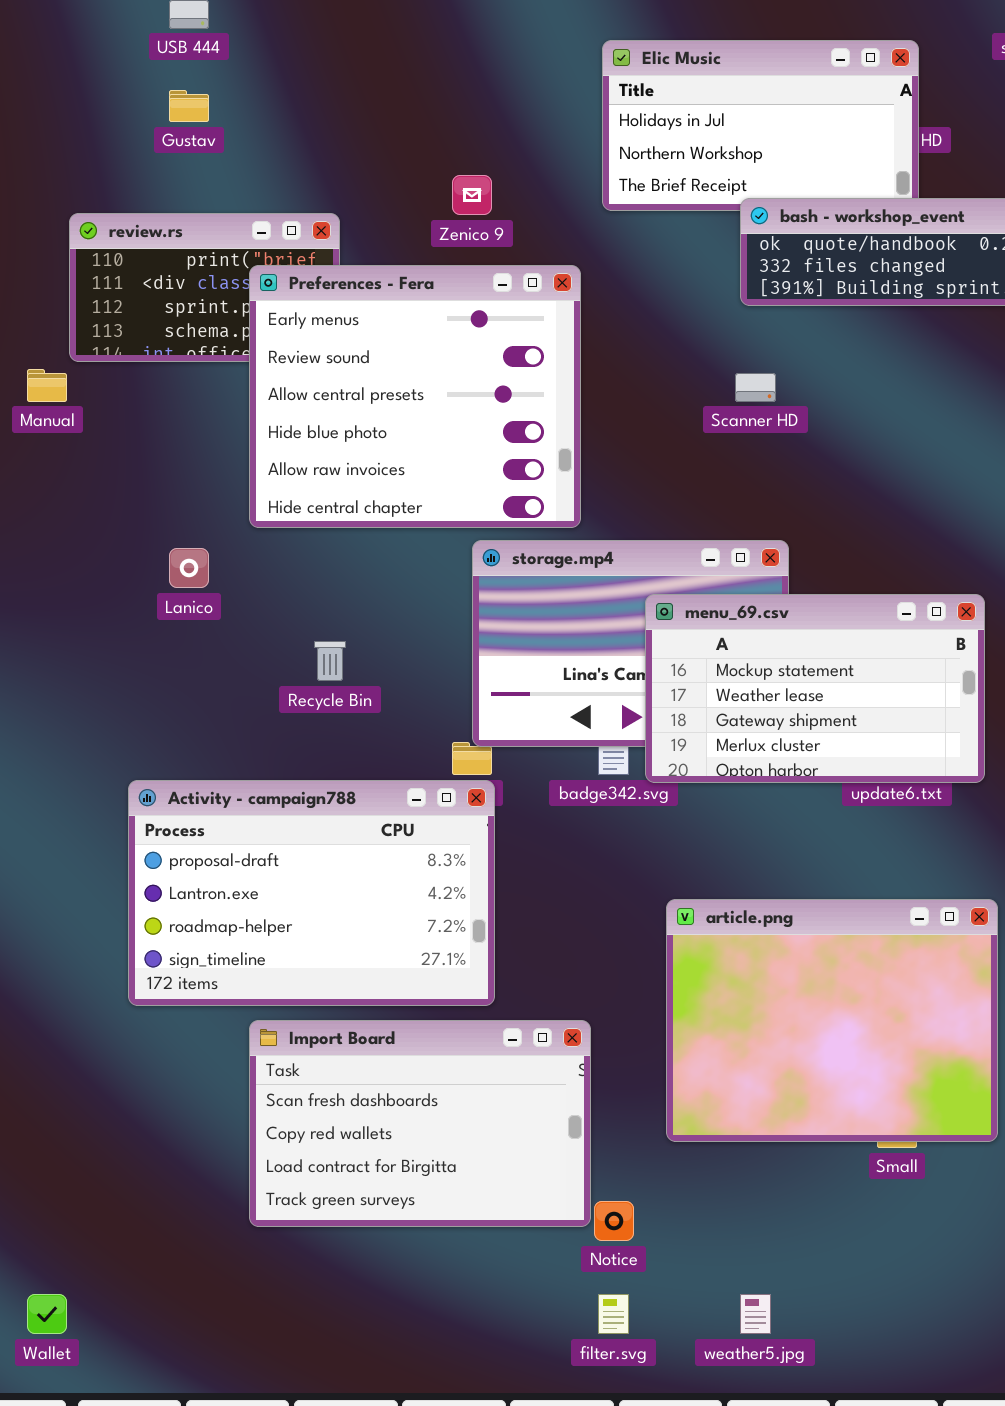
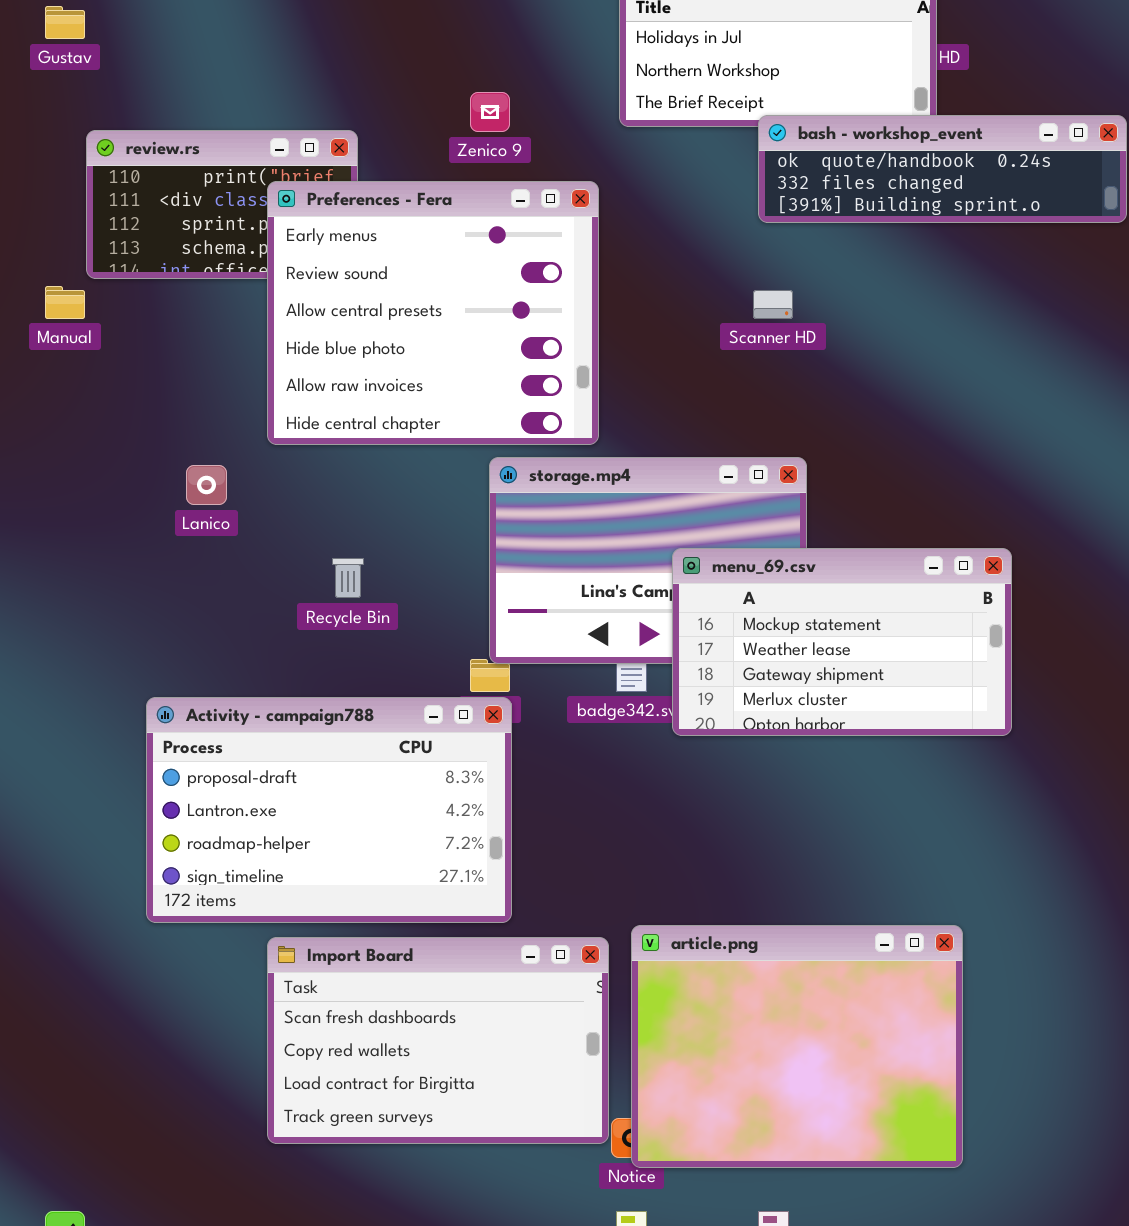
Gustav: [169,90,209,122] -> [45,6,85,39], moved
menu_69.csv: [645,594,985,783] -> [672,548,1012,736], moved
article.png: [666,899,998,1142] -> [631,925,963,1168], moved

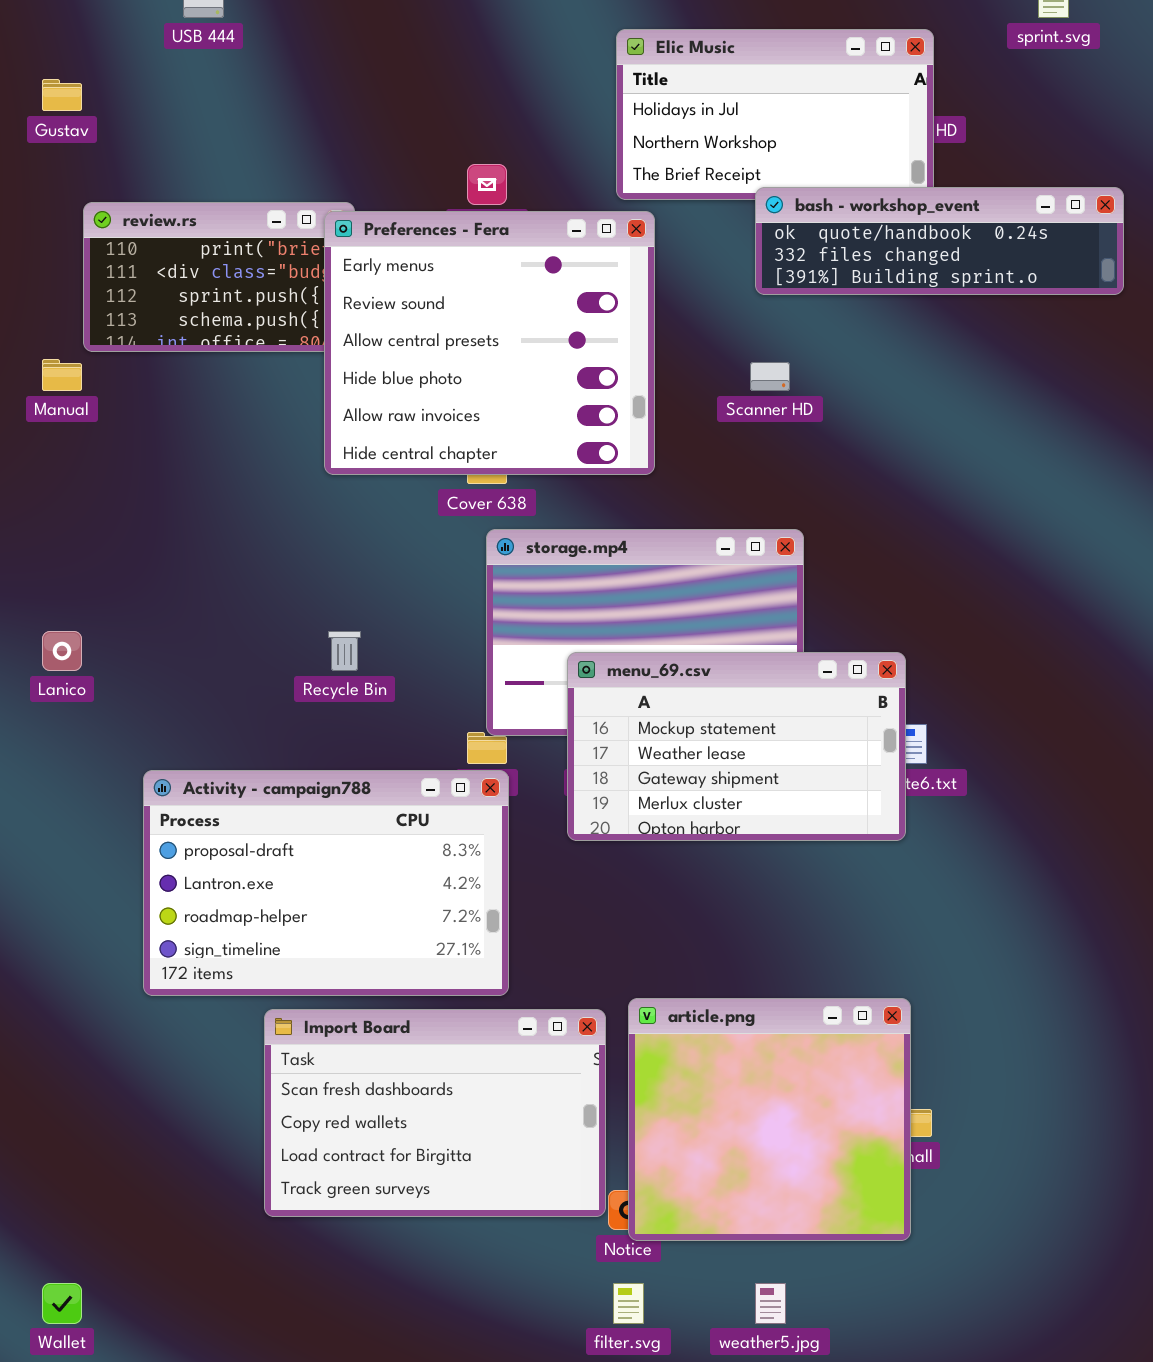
Preferences - Fera: [267,181,599,445] -> [324,211,655,475], moved
Lanico: [186,465,227,505] -> [42,631,82,671], moved
menu_69.csv: [672,548,1012,736] -> [567,652,906,841], moved
article.png: [631,925,963,1168] -> [628,998,911,1241], resized

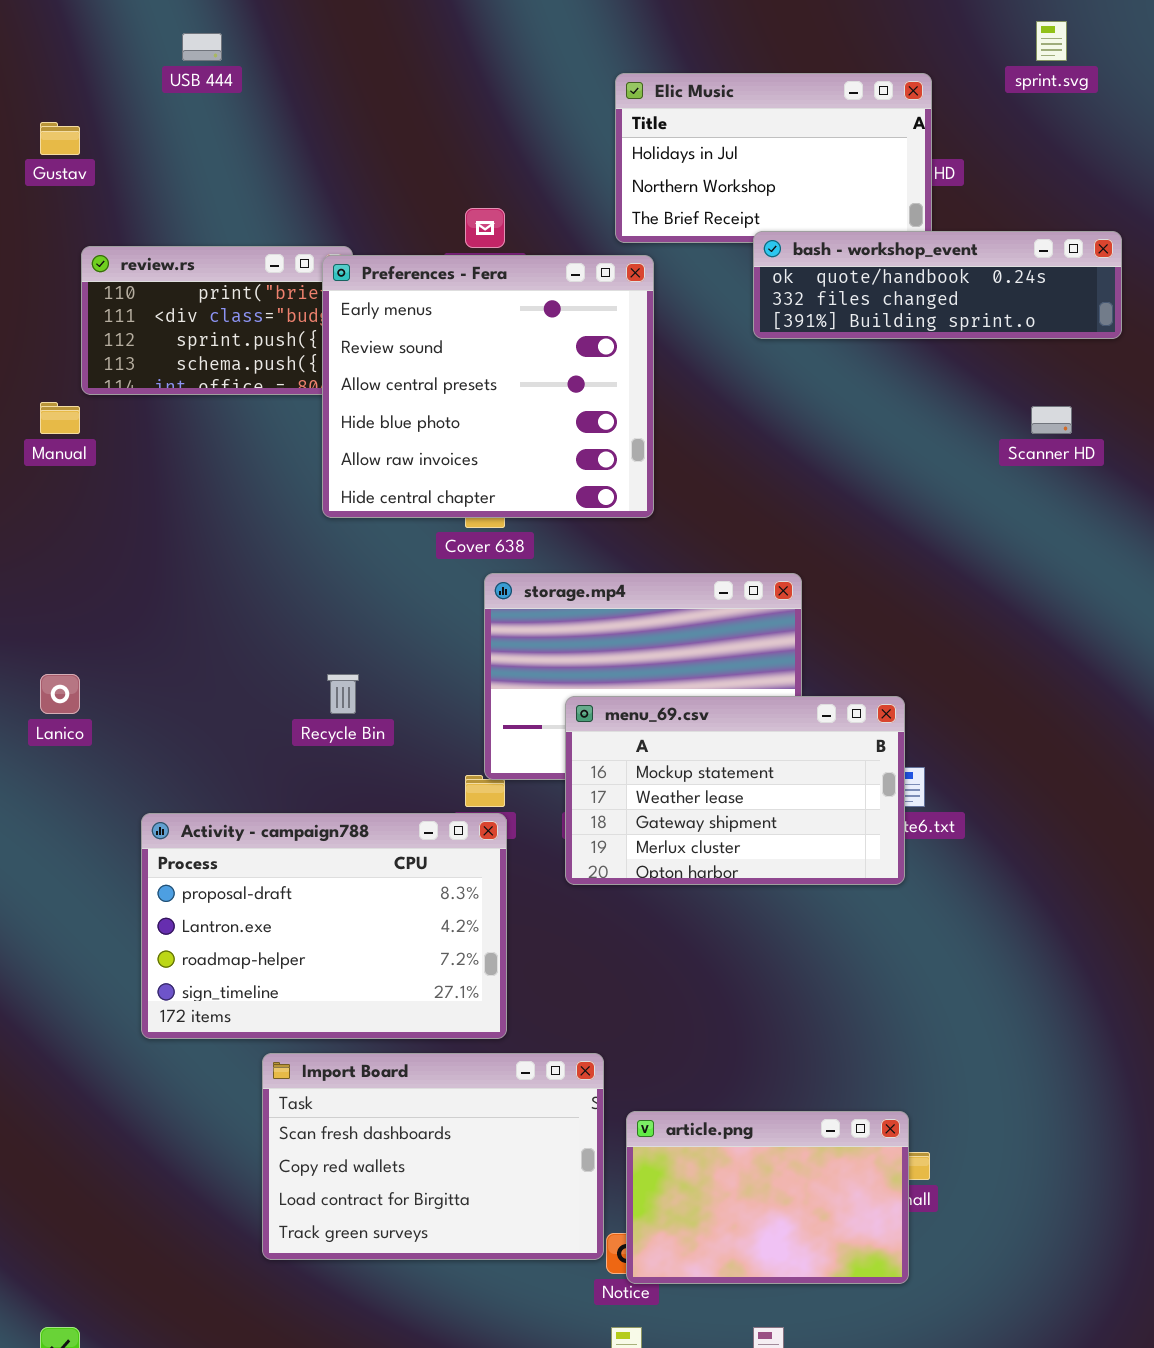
Scanner HD: [750,362,790,391] -> [1031,406,1072,434], moved
article.png: [628,998,911,1241] -> [626,1111,909,1284], resized

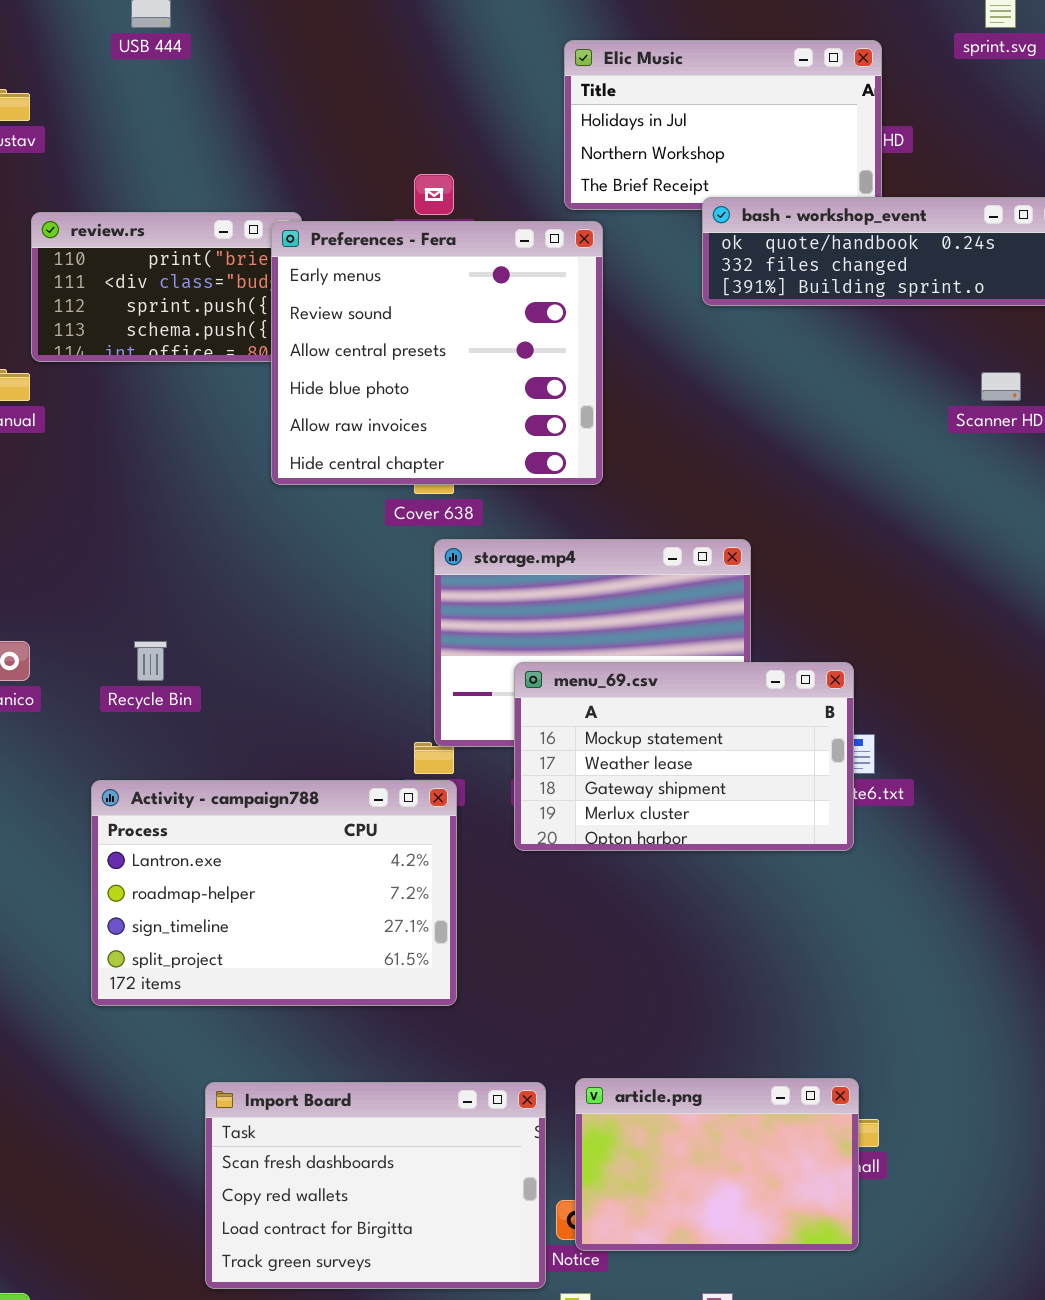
Recycle Bin: [327,674,359,714] -> [134,641,167,681], moved
Activity - campaign788: [141,813,507,1039] -> [91,780,457,1006], scrolled down 1 row
Import Board: [262,1053,604,1260] -> [205,1082,546,1289], moved

